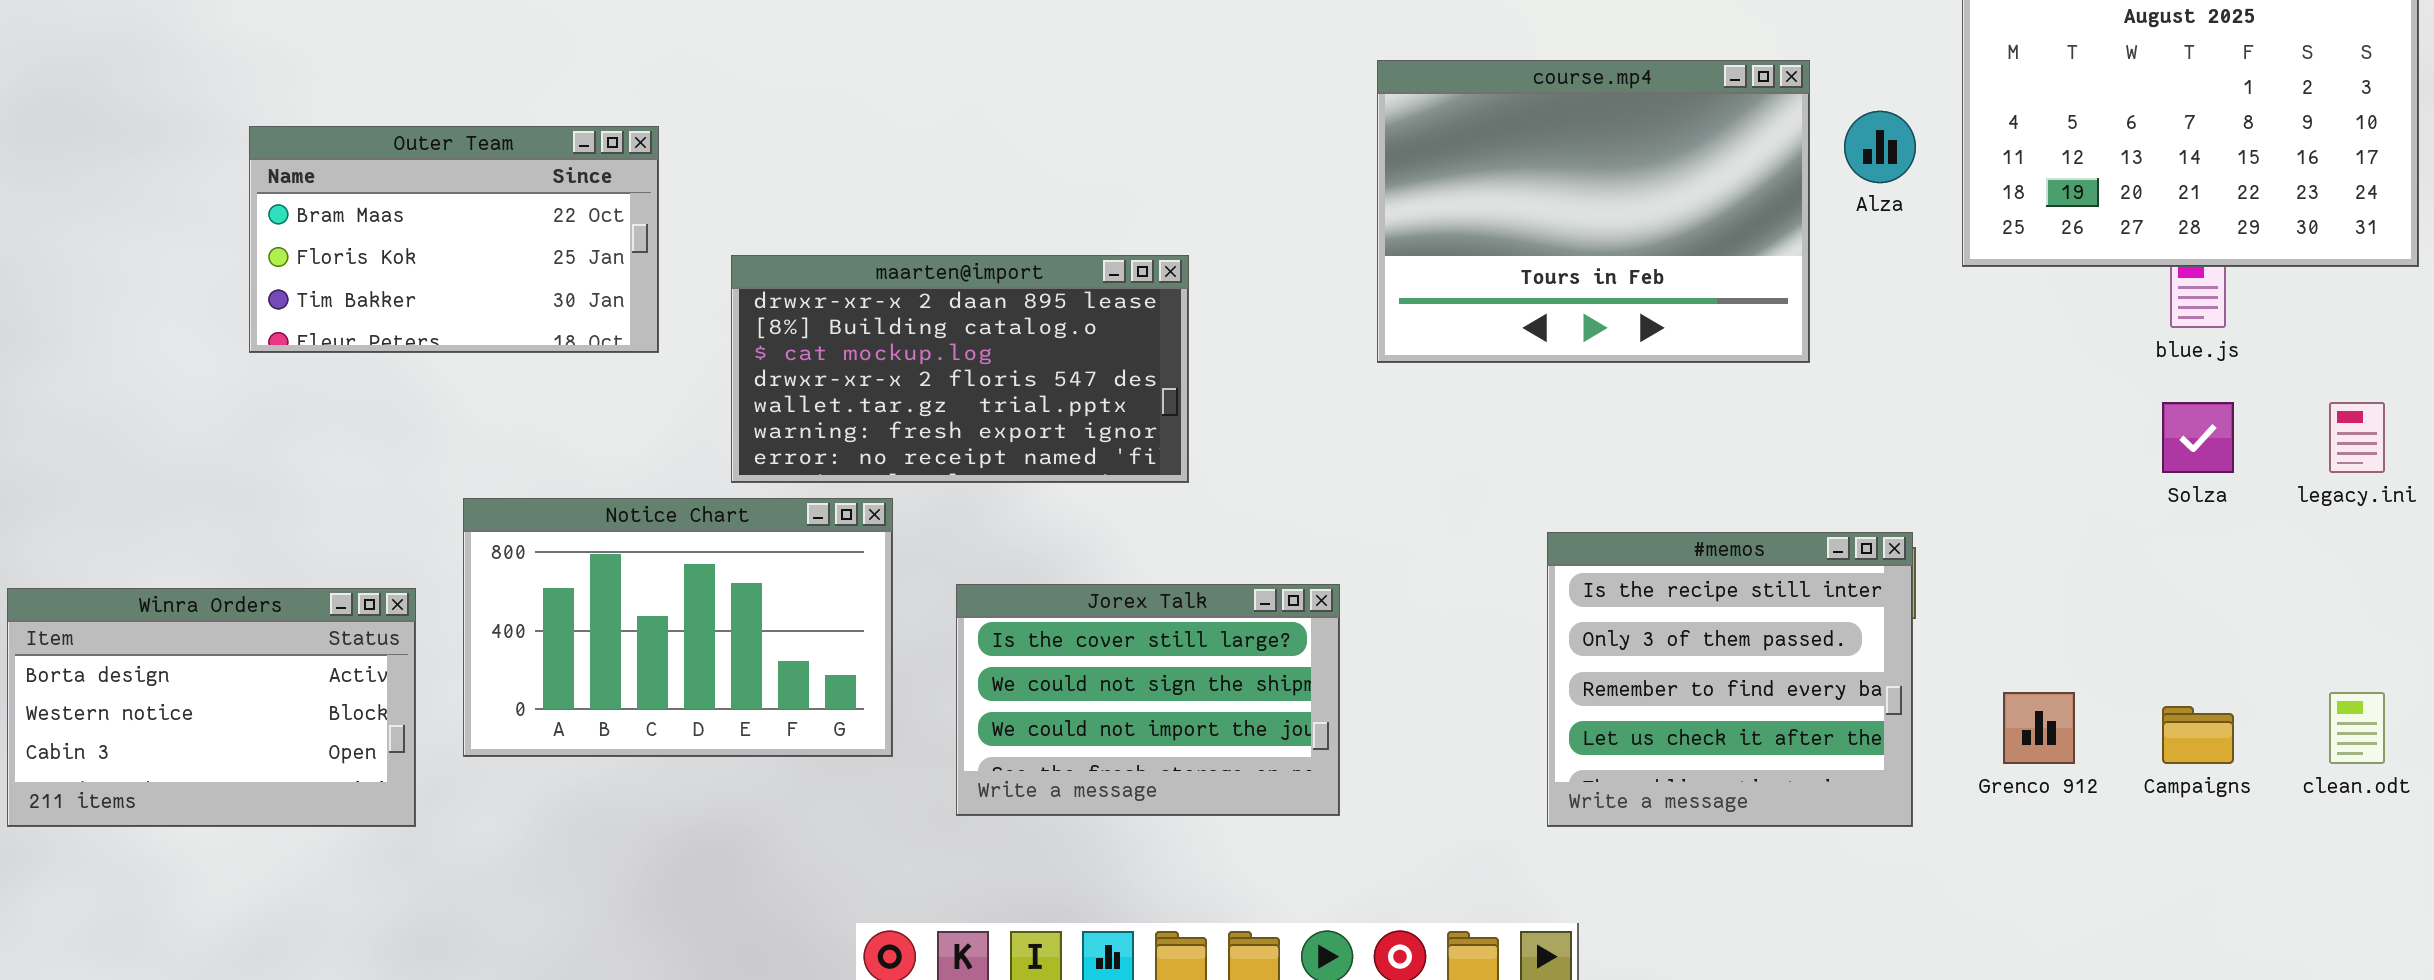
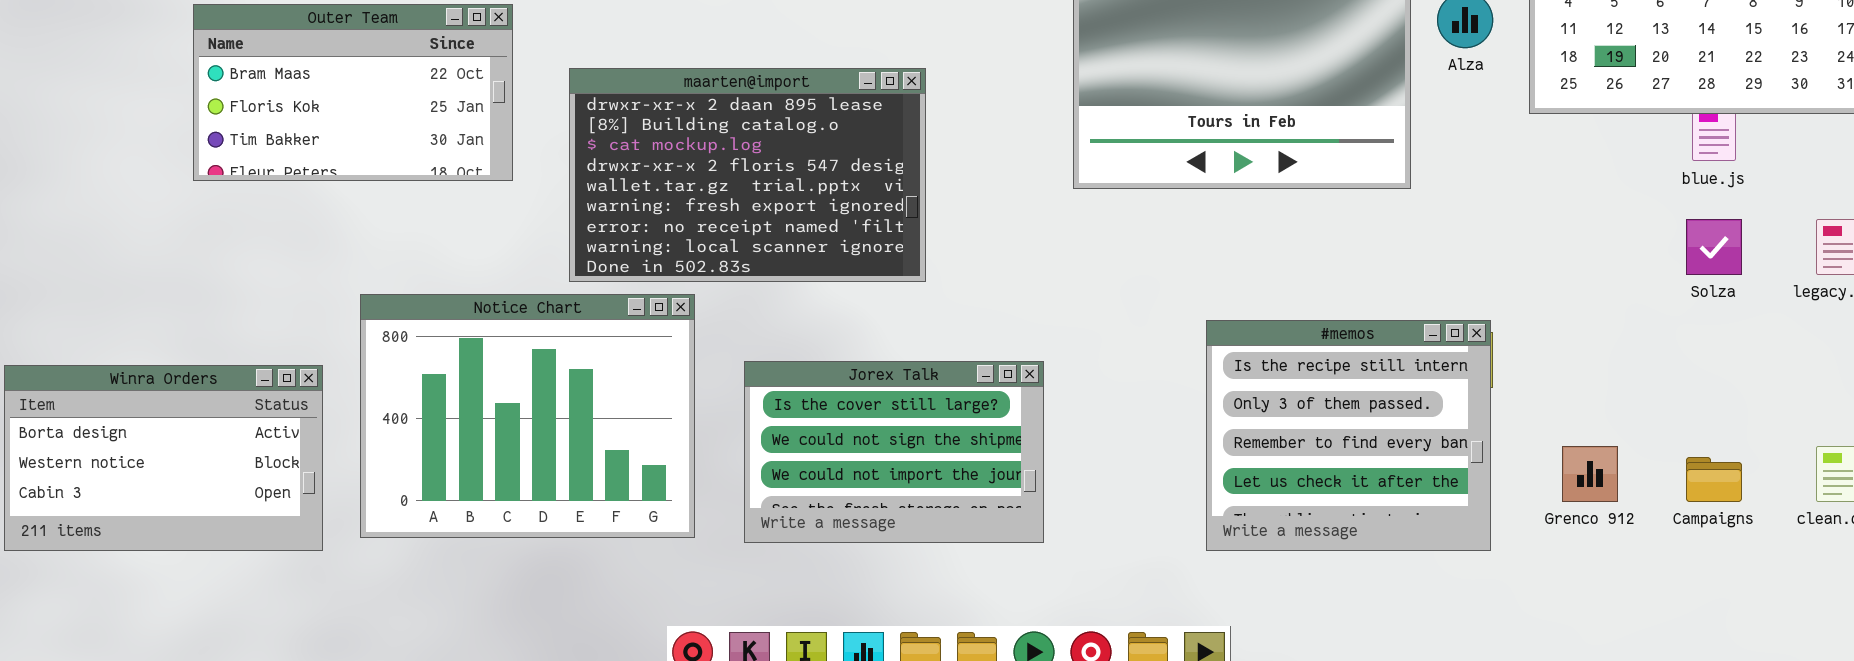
maarten@import: [731,255,1189,483] -> [569,68,926,282], resized
Notice Chart: [463,498,893,757] -> [360,294,695,538], resized

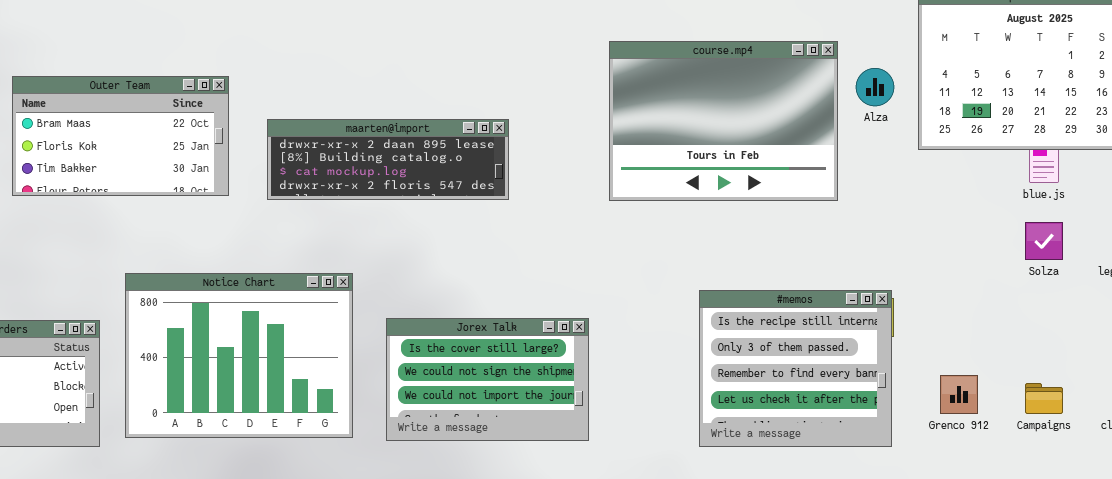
maarten@import: [569,68,926,282] -> [267,119,509,200], resized

